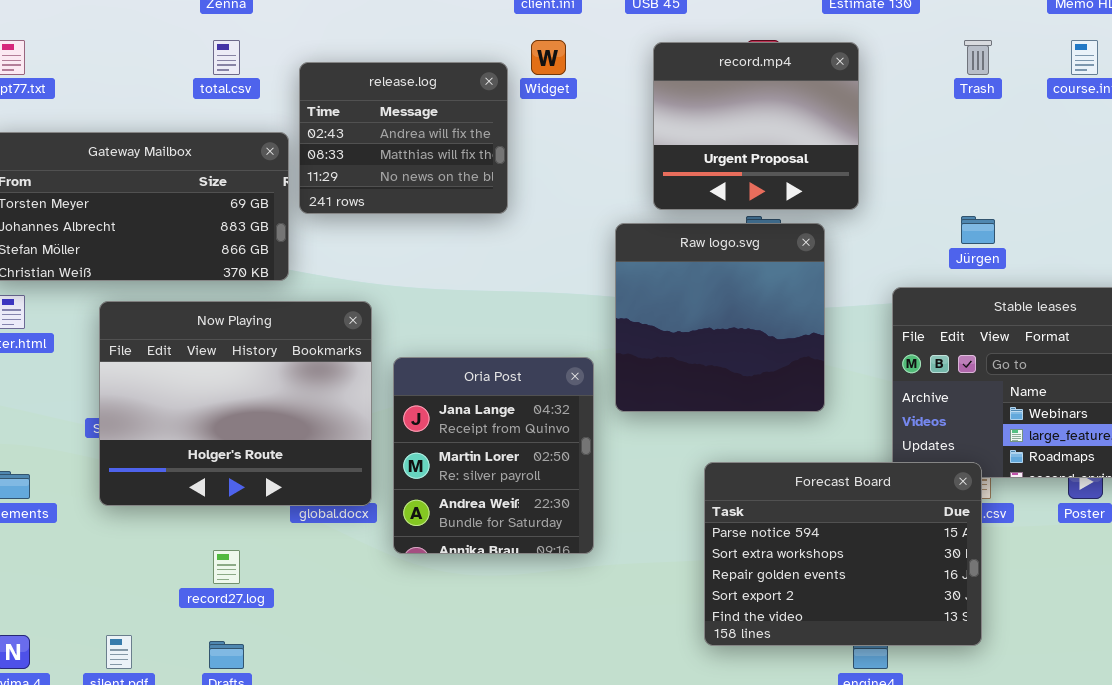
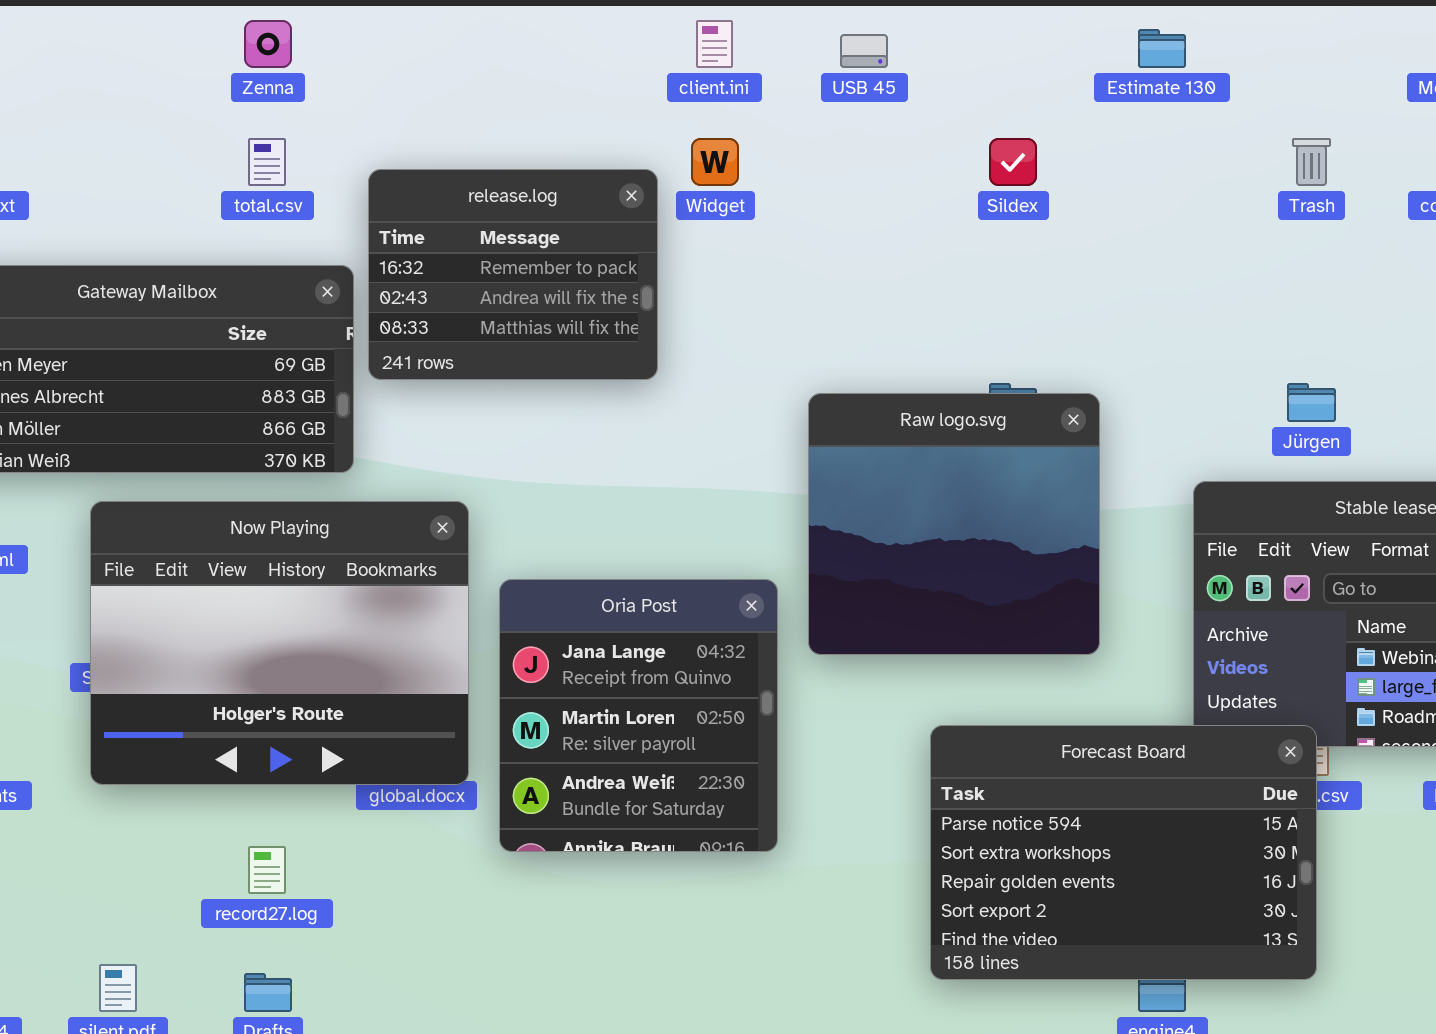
record.mp4: [653,42,859,210] -> none, closed
release.log: [299,62,508,214] -> [368,169,658,380], scrolled up 1 row

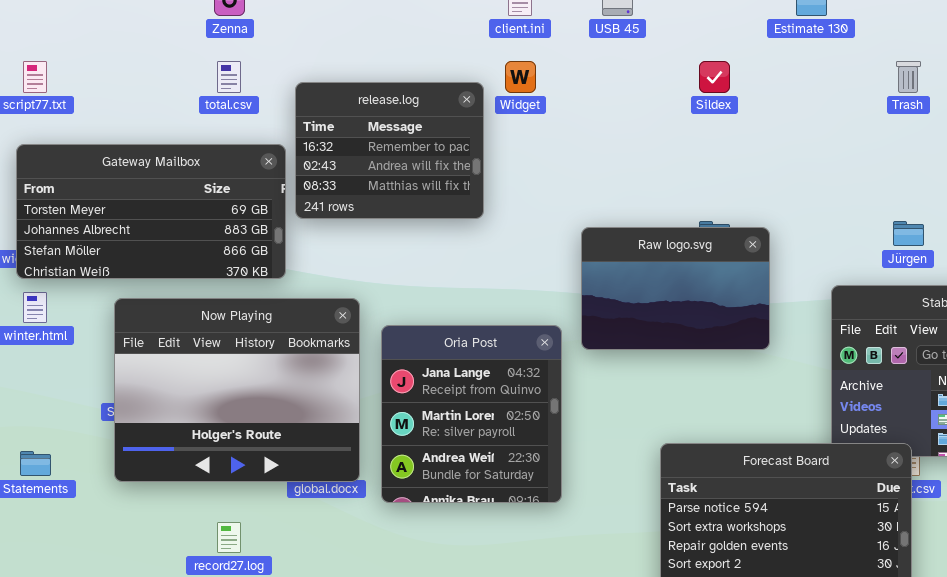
Raw logo.svg: [808,393,1100,655] -> [581,227,770,350], resized
Oria Post: [499,579,778,852] -> [381,325,562,503], moved

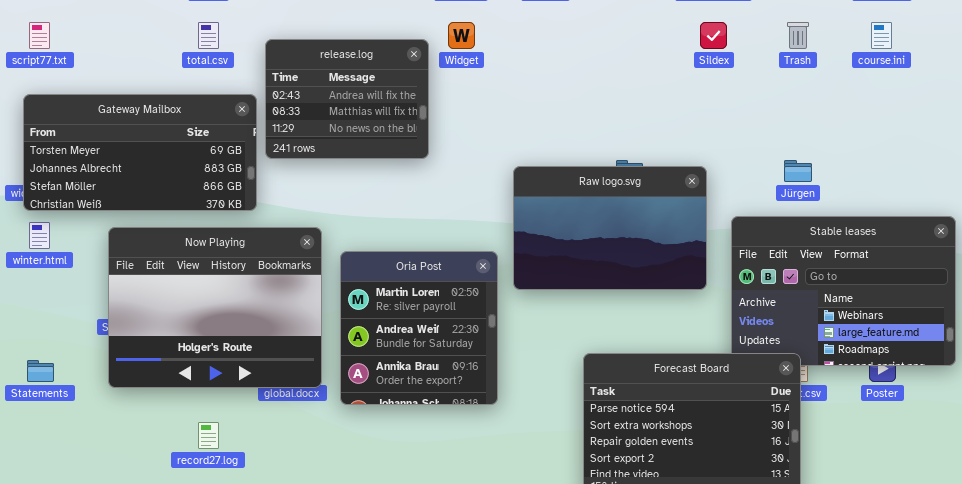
Sildex: [699,61,730,93] -> [700,22,727,49], moved
release.log: [295,82,484,219] -> [265,39,429,159], scrolled down 1 row
Raw logo.svg: [581,227,770,350] -> [513,166,707,290], resized
Oria Post: [381,325,562,503] -> [340,251,498,405], scrolled down 1 row

